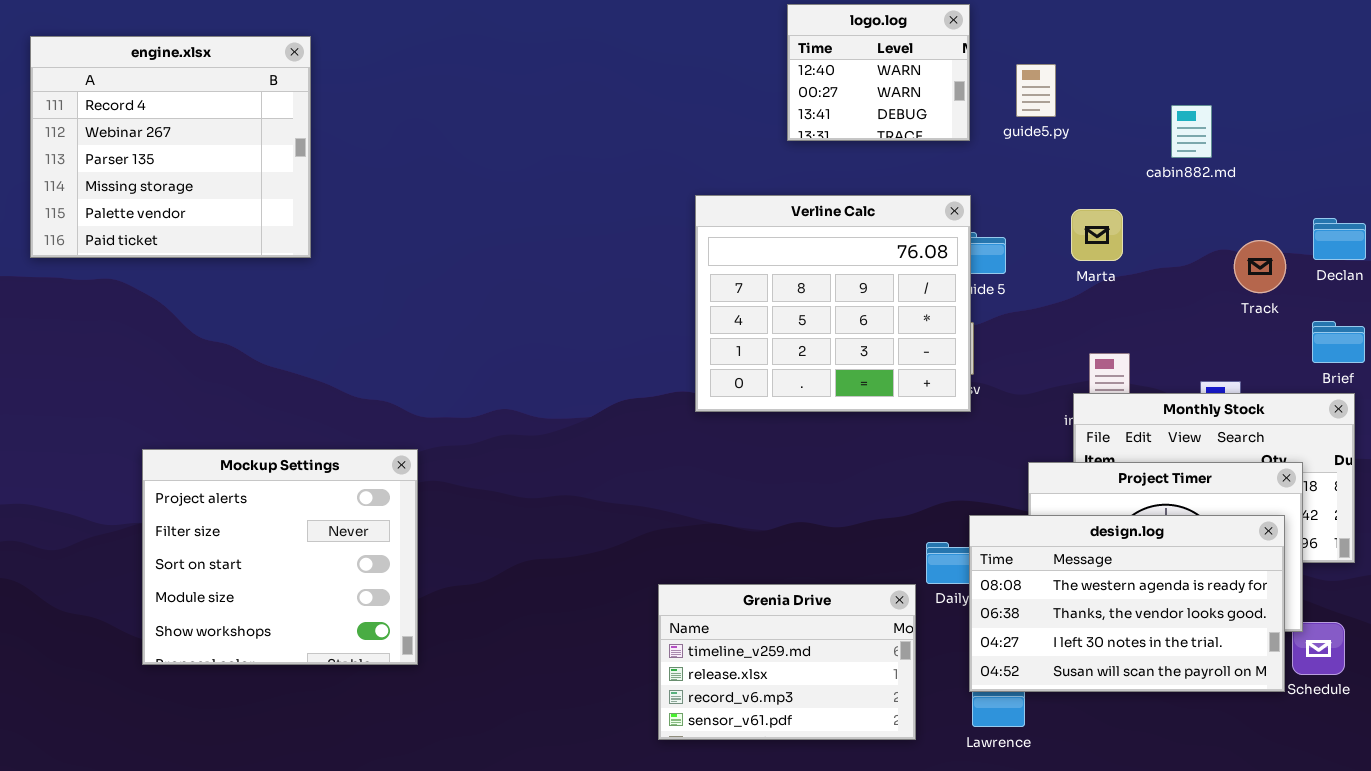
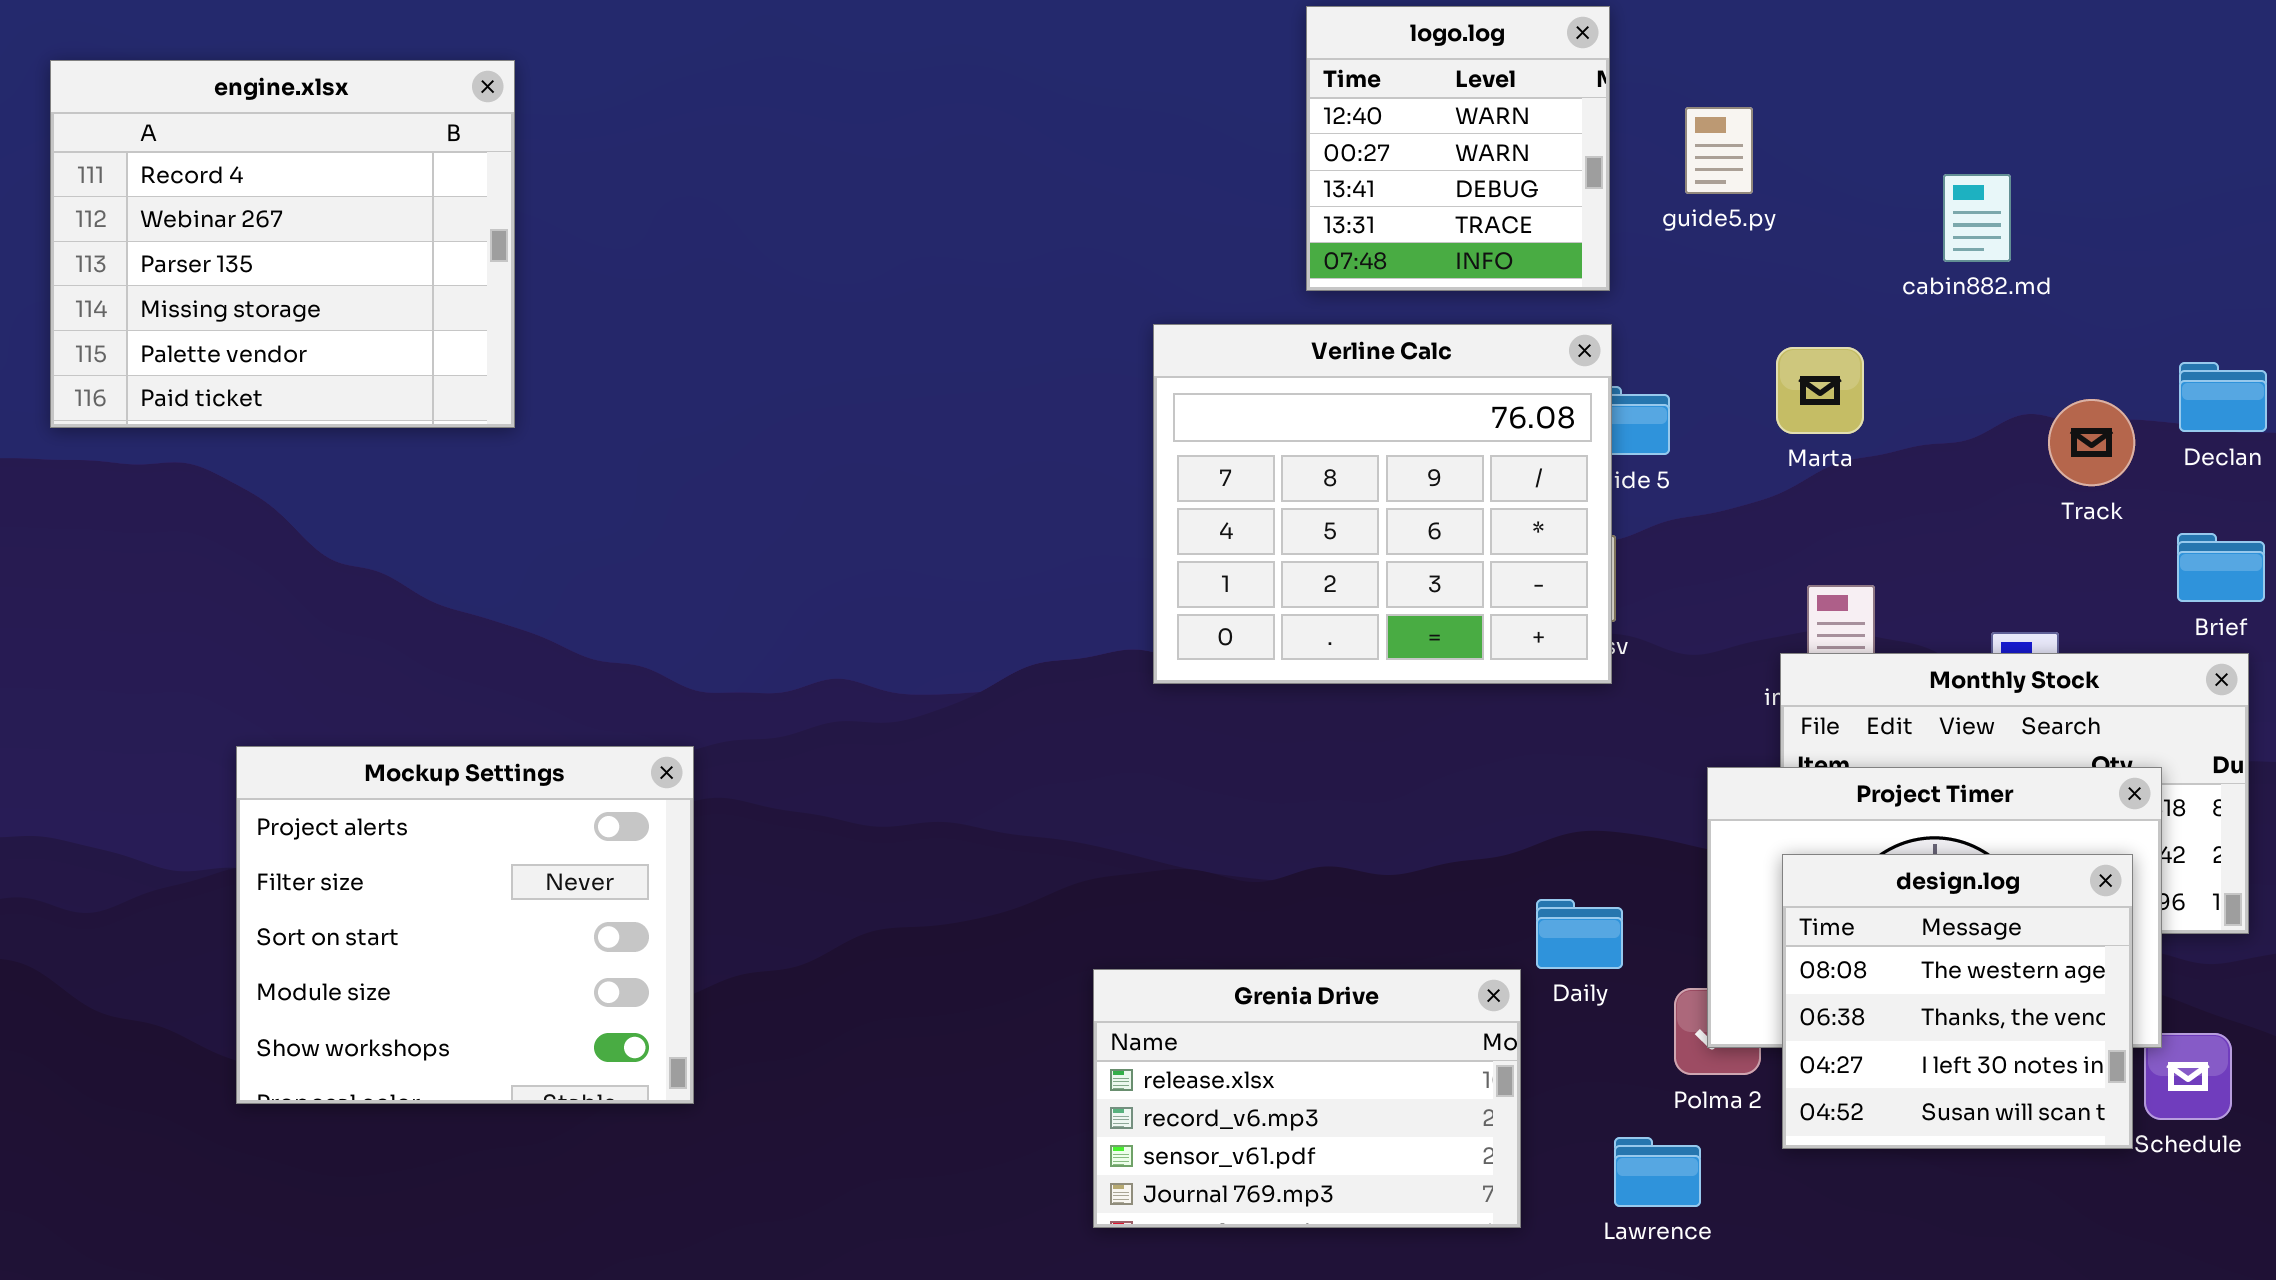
logo.log: [787,4,970,141] -> [1306,6,1610,291], resized
design.log: [969,515,1285,692] -> [1782,854,2133,1149], resized
Grenia Drive: [658,584,916,740] -> [1093,969,1521,1228], scrolled down 1 row

